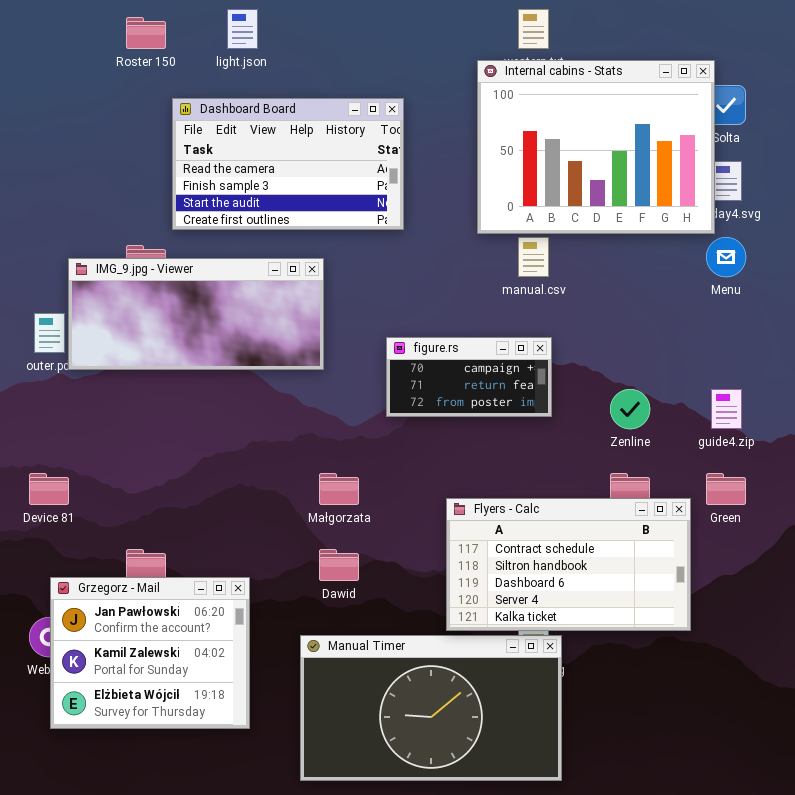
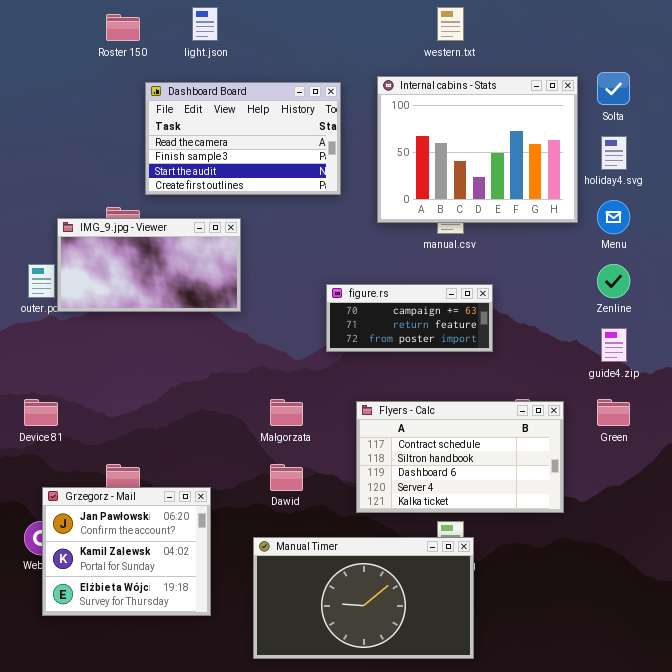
Internal cabins - Stats: [477,60,715,234] -> [377,76,578,223], moved
IMG_9.jpg - Viewer: [68,258,324,370] -> [57,218,241,312], resized
figure.rs: [386,337,552,417] -> [326,284,493,352], resized
Zenline: [610,389,650,429] -> [597,264,630,298], moved
Flyers - Calc: [446,498,691,631] -> [356,401,564,513], moved

